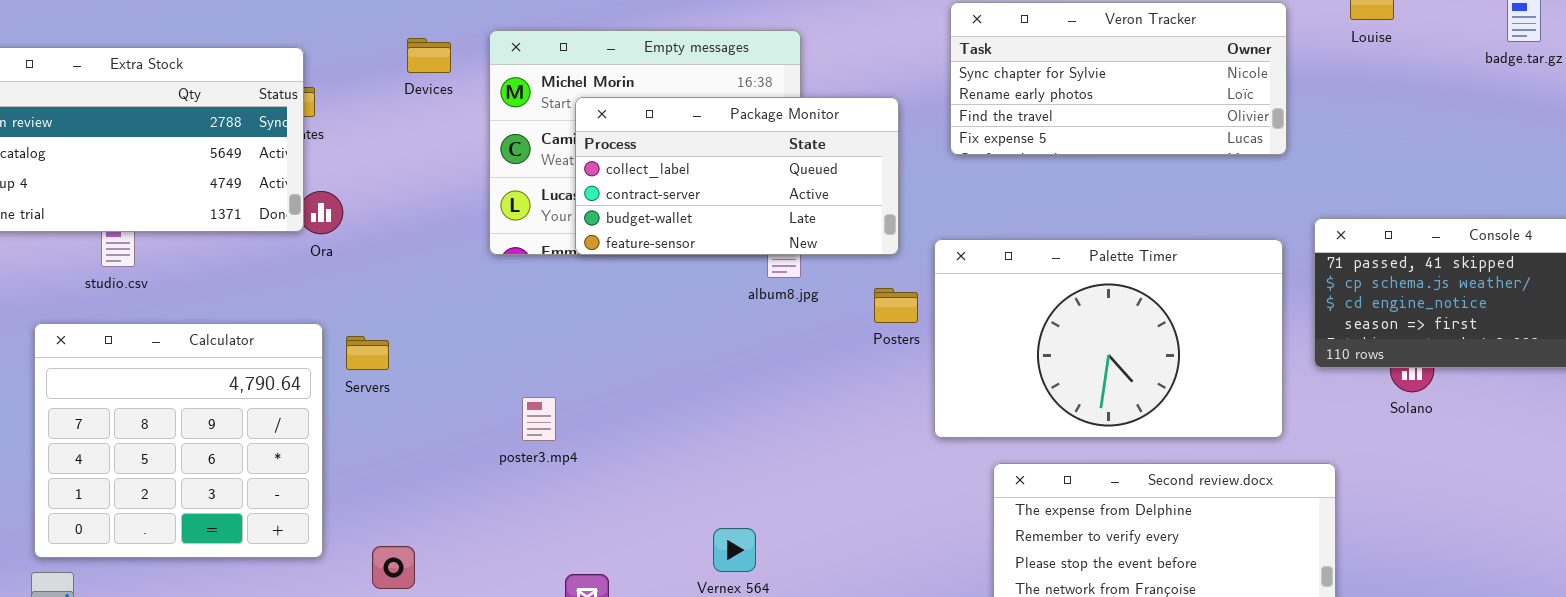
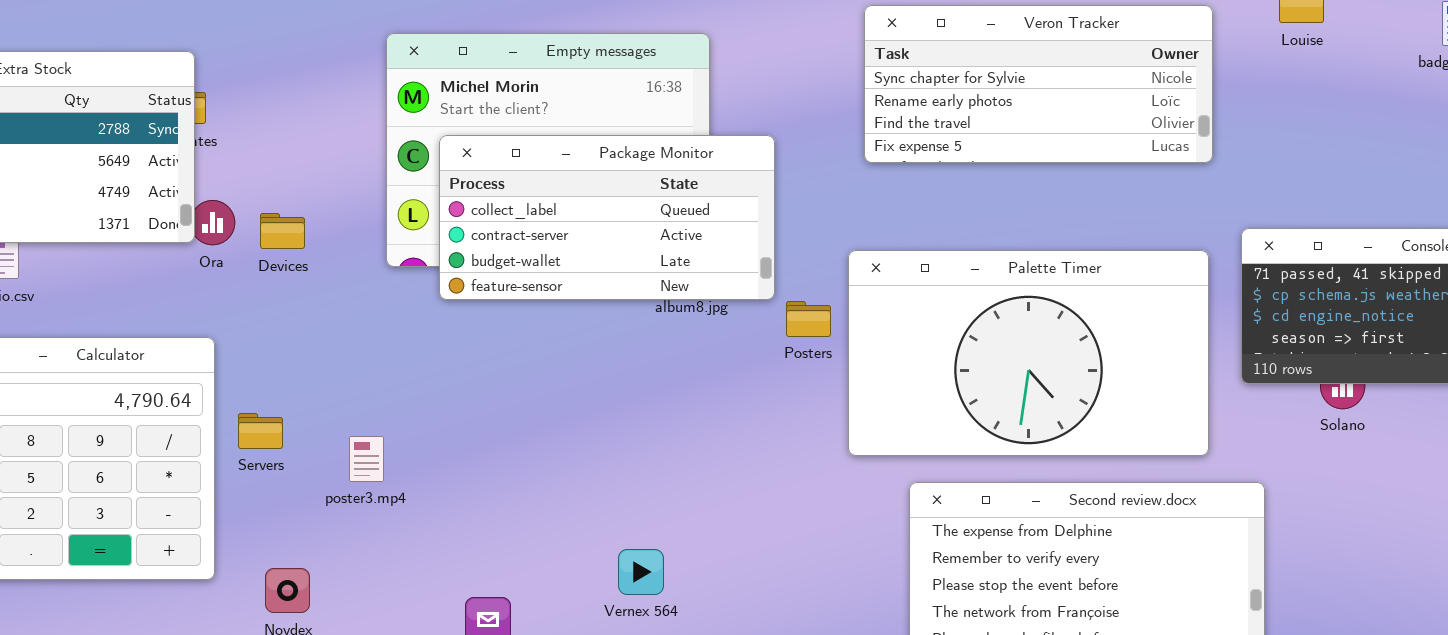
Devices: [407,38,451,73] -> [260,213,305,249], moved
Package Monitor: [575,97,899,255] -> [439,135,775,300], moved
Servers: [346,336,389,370] -> [238,413,283,449], moved
poster3.mp4: [522,397,556,441] -> [349,436,384,482], moved

